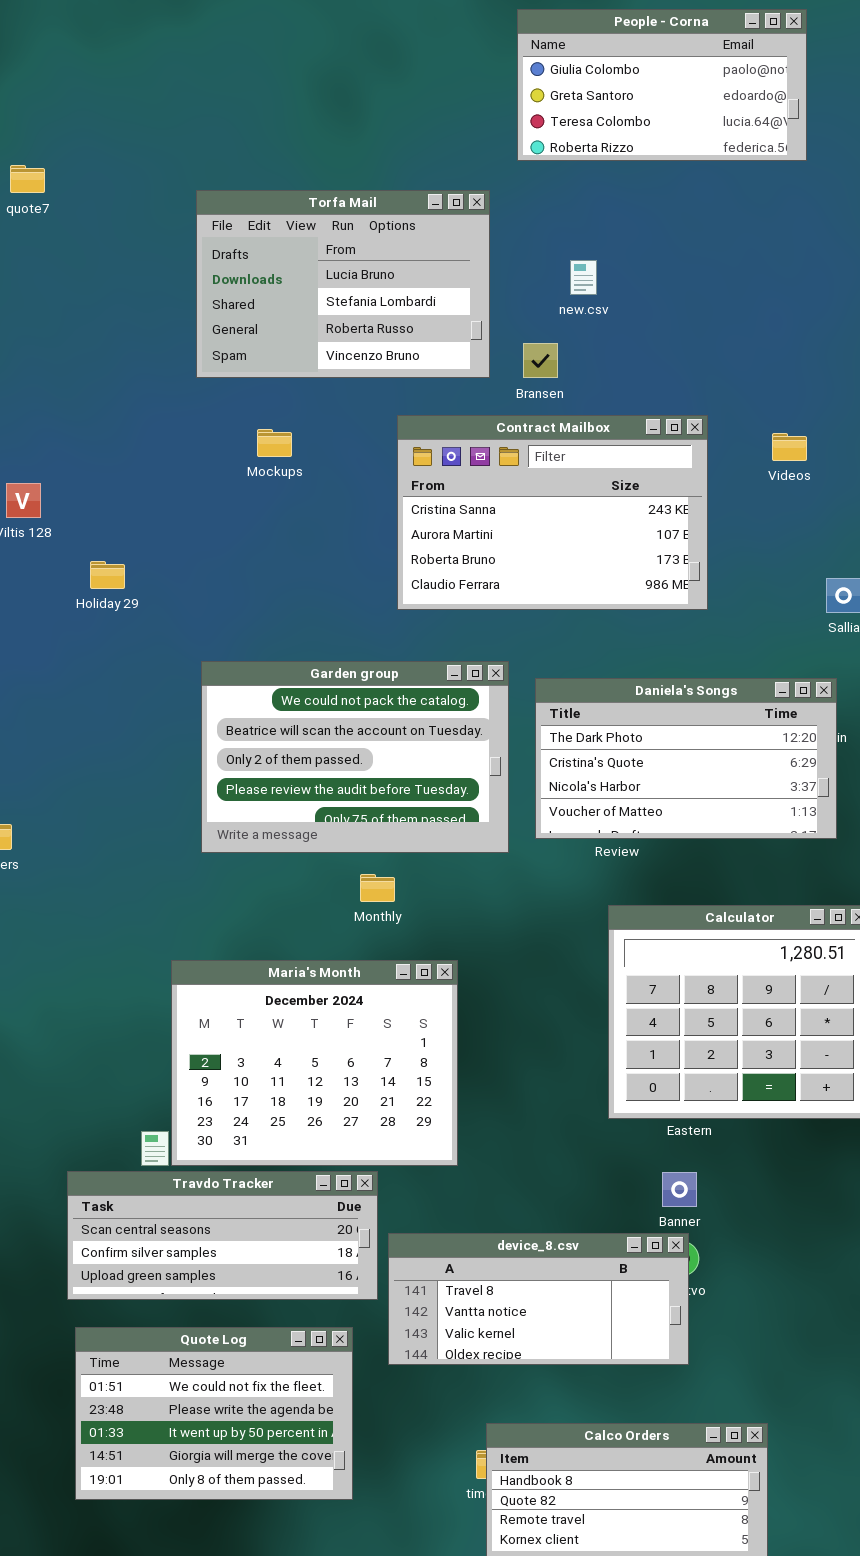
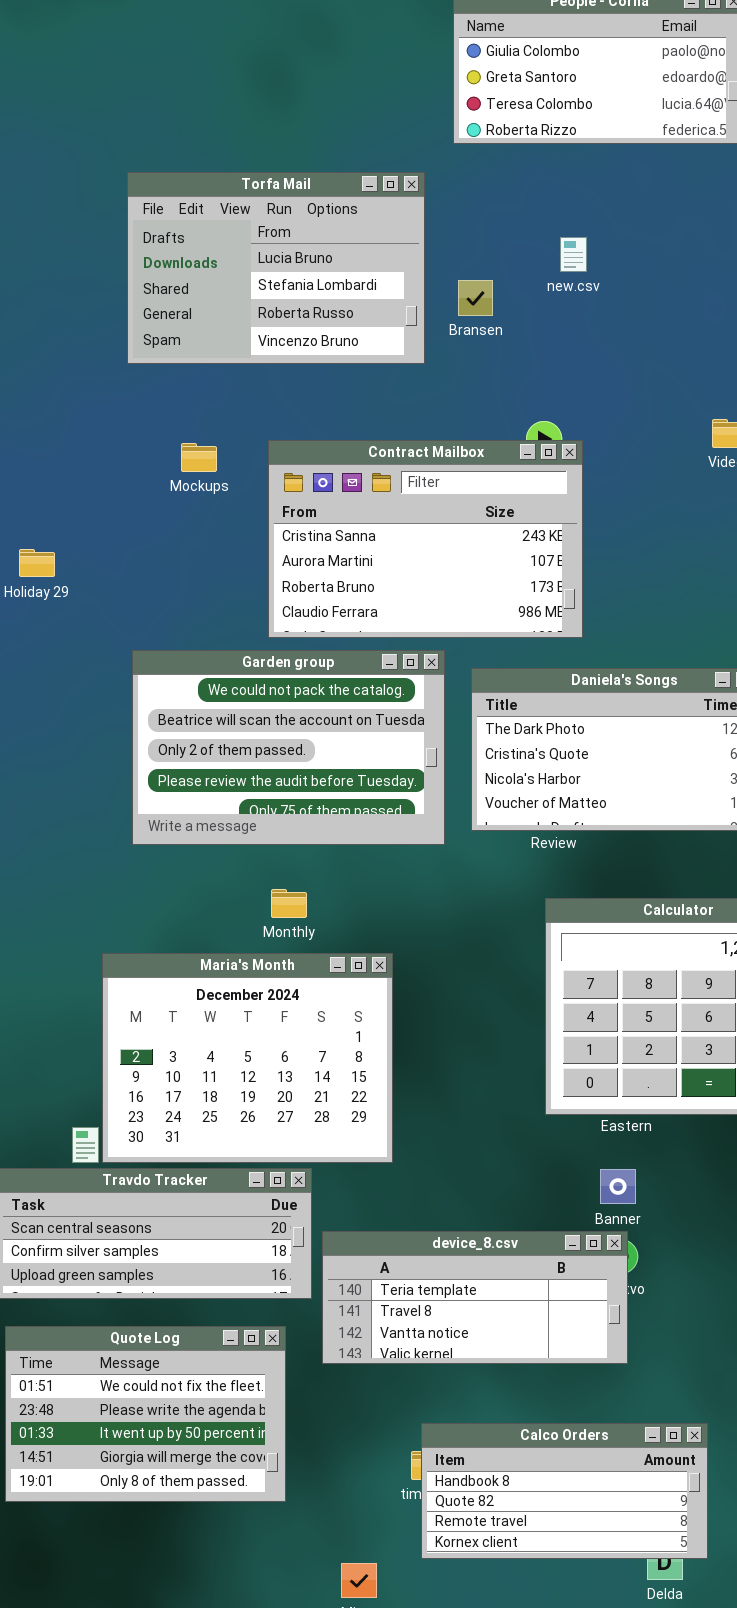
new.csv: [570,260,597,295] -> [560,237,587,272], moved
Bransen: [523,343,558,378] -> [458,280,493,316], moved
Contract Mailbox: [397,415,708,610] -> [268,440,583,638], moved
Mockups: [257,429,292,457] -> [181,443,217,472], moved
Monthly: [360,874,395,902] -> [271,889,307,918], moved
device_8.csv: [388,1233,689,1365] -> [322,1231,628,1364], scrolled up 1 row

